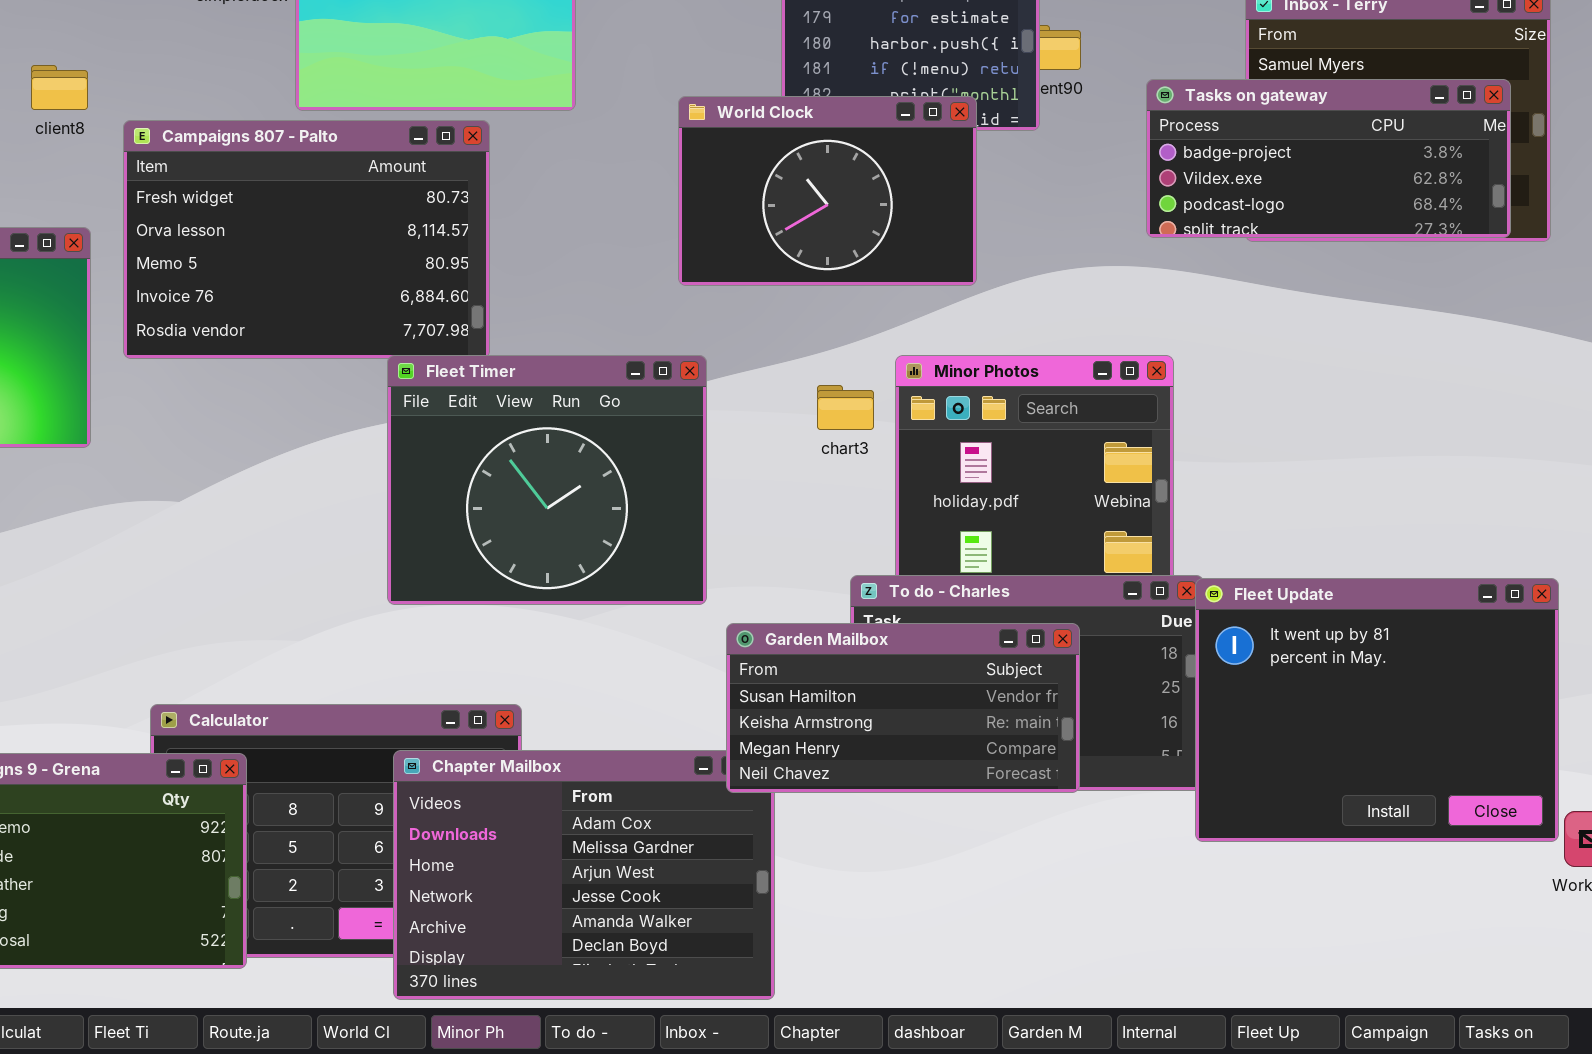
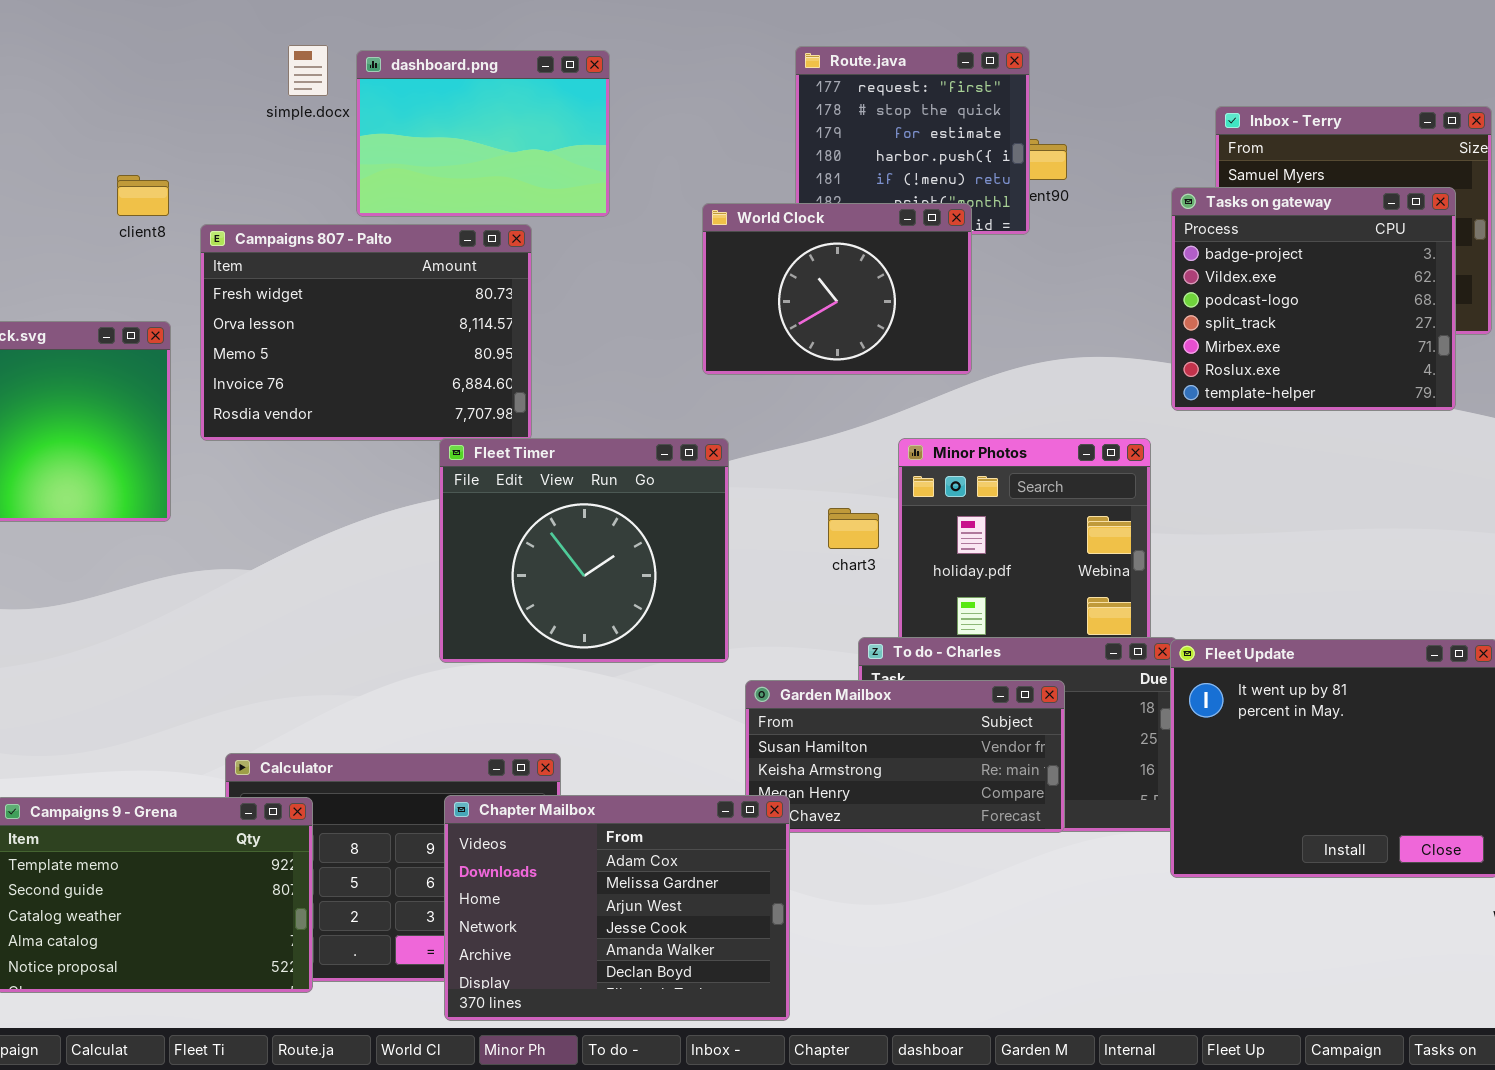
Tasks on gateway: [1146,79,1511,238] -> [1171,187,1456,411], resized
chart3: [817,385,874,430] -> [828,508,879,549], moved
Chapter Mailbox: [393,750,775,1000] -> [444,795,790,1021], raised

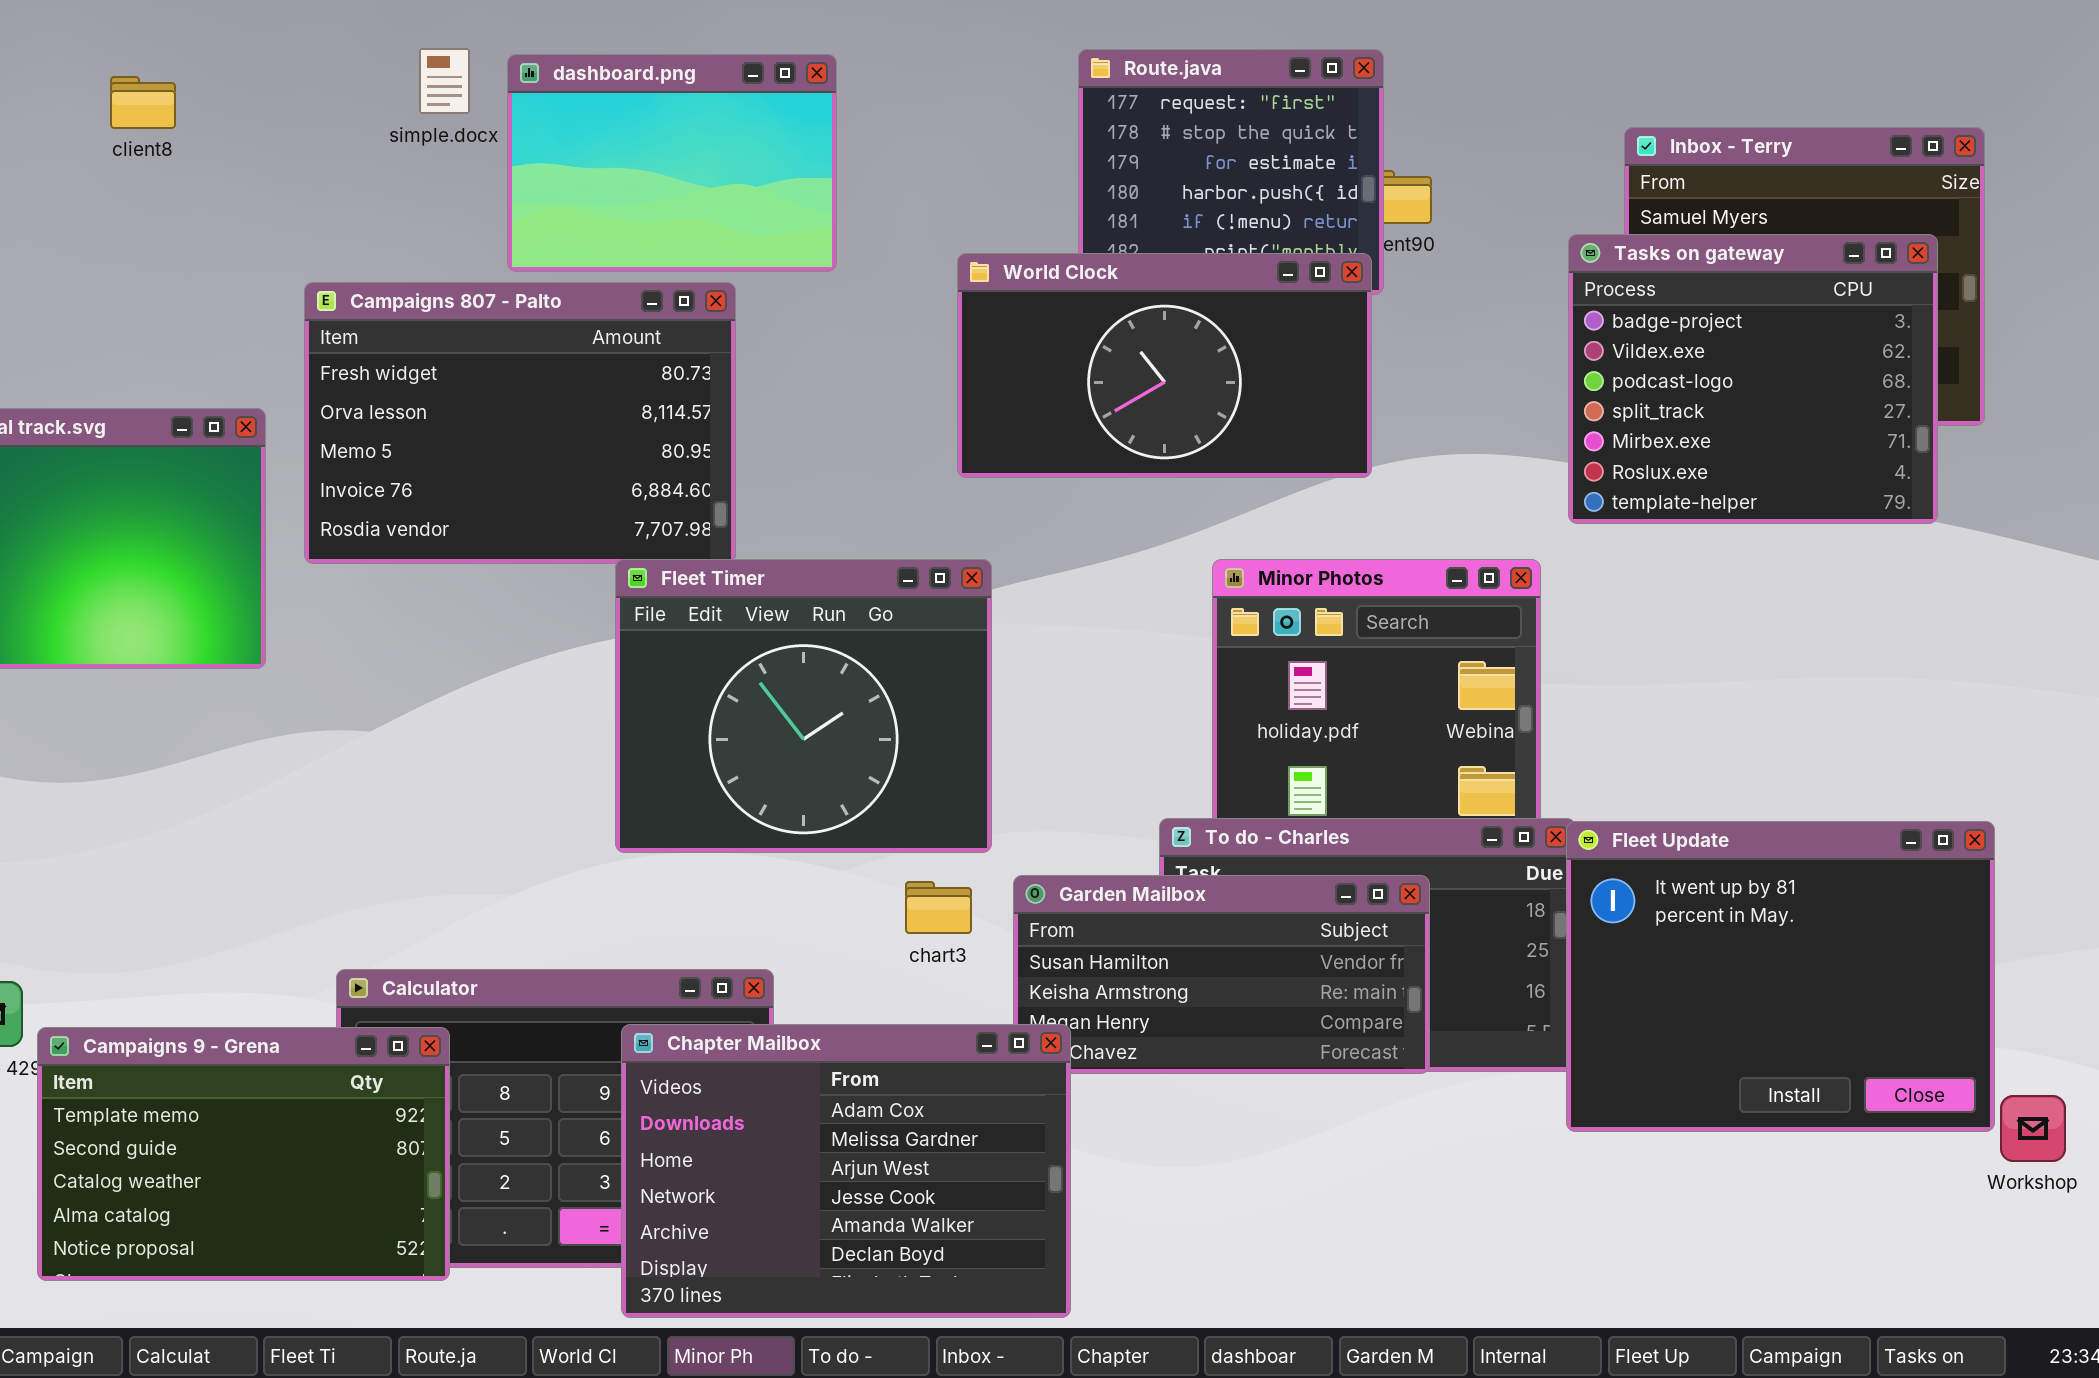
client8: [117,175,169,216] -> [110,76,176,129], moved
World Clock: [702,203,972,375] -> [957,253,1372,478], resized
chart3: [828,508,879,549] -> [905,881,972,934], moved

